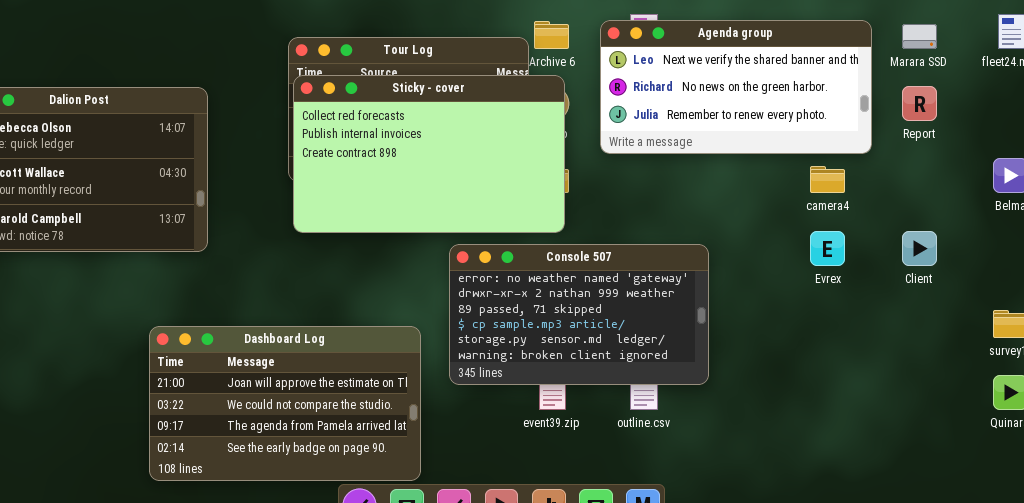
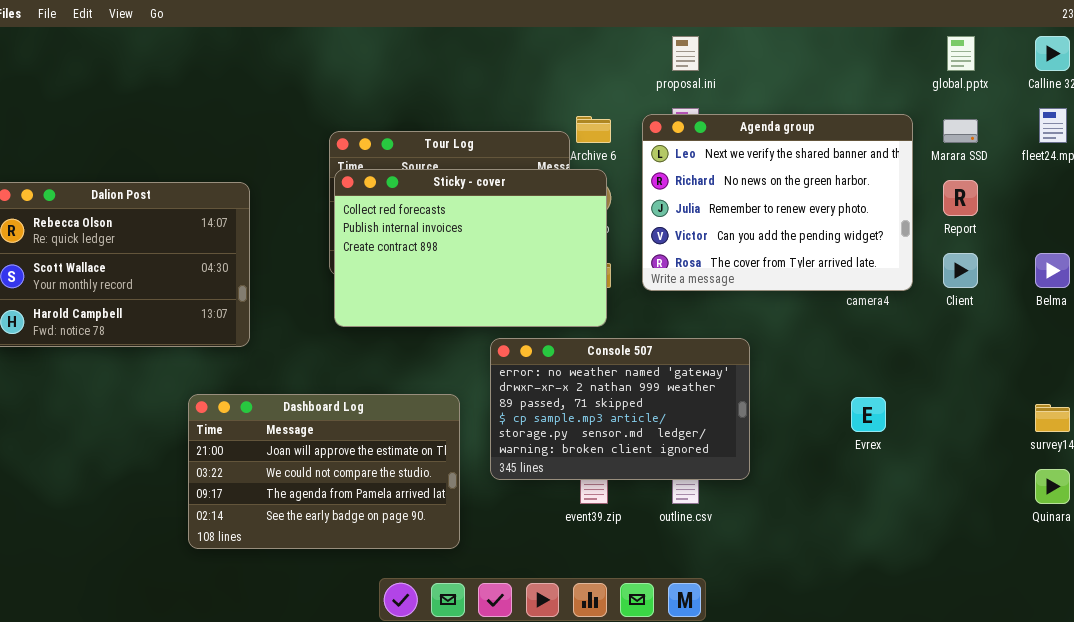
Agenda group: [600,20,872,154] -> [642,114,913,291], resized
Evrex: [810,231,845,266] -> [851,397,886,432], moved
Client: [902,231,937,266] -> [943,253,978,288], moved
Dashboard Log: [149,326,421,481] -> [188,394,460,549], moved

